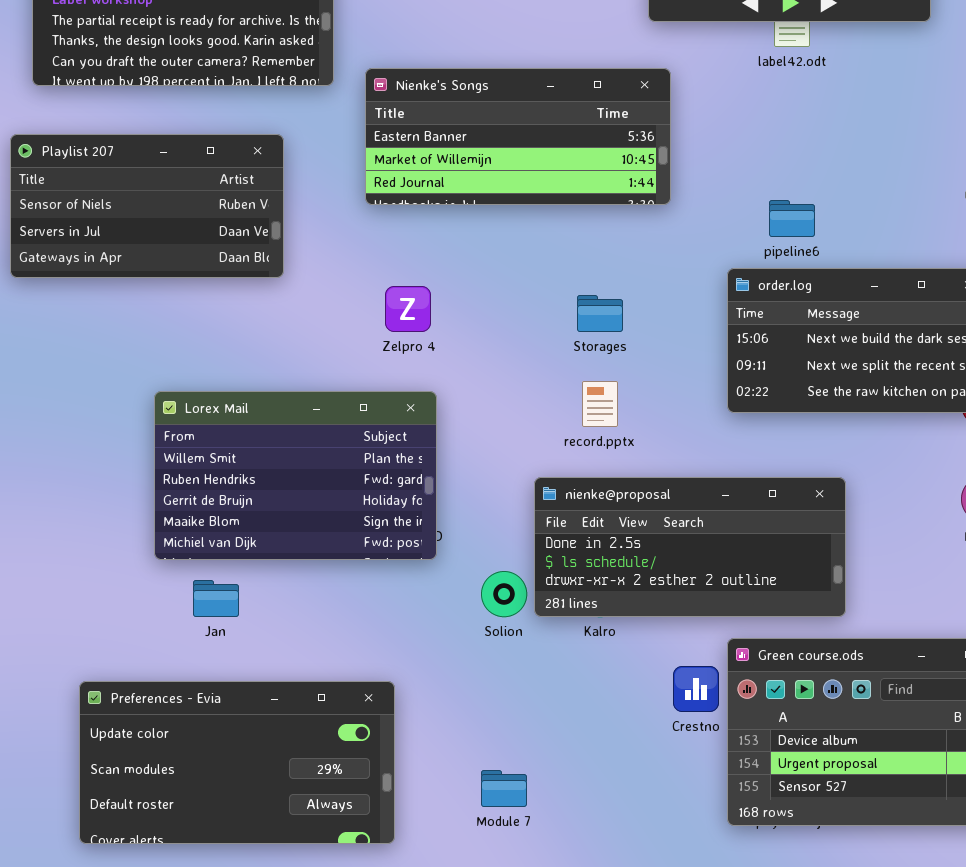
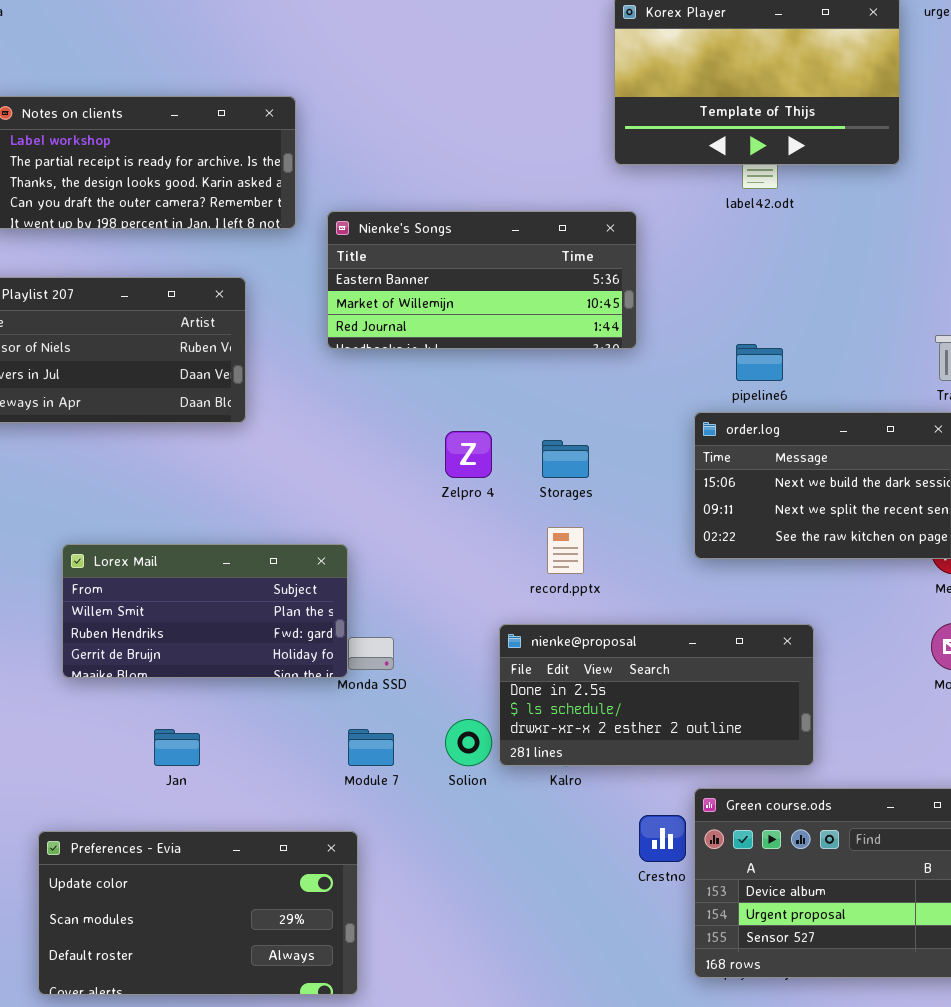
Zelpro 4: [385,286,431,332] -> [445,431,492,478], moved
Lorex Mail: [154,391,437,560] -> [62,544,348,678], moved, resized
Module 7: [481,770,527,807] -> [348,729,394,766], moved

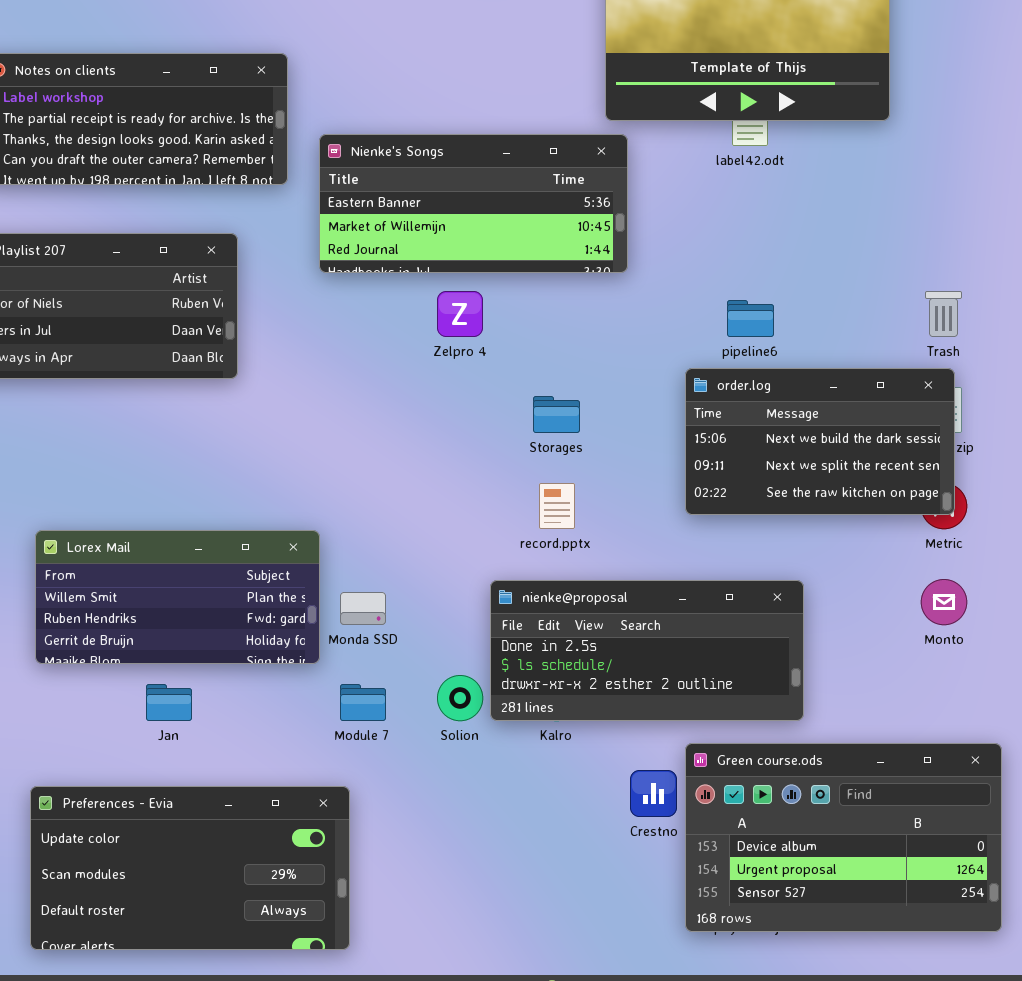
Nienke's Songs: [327,211,637,349] -> [319,134,628,273], moved
Zelpro 4: [445,431,492,478] -> [437,291,483,337], moved
Lorex Mail: [62,544,348,678] -> [35,530,320,664], moved

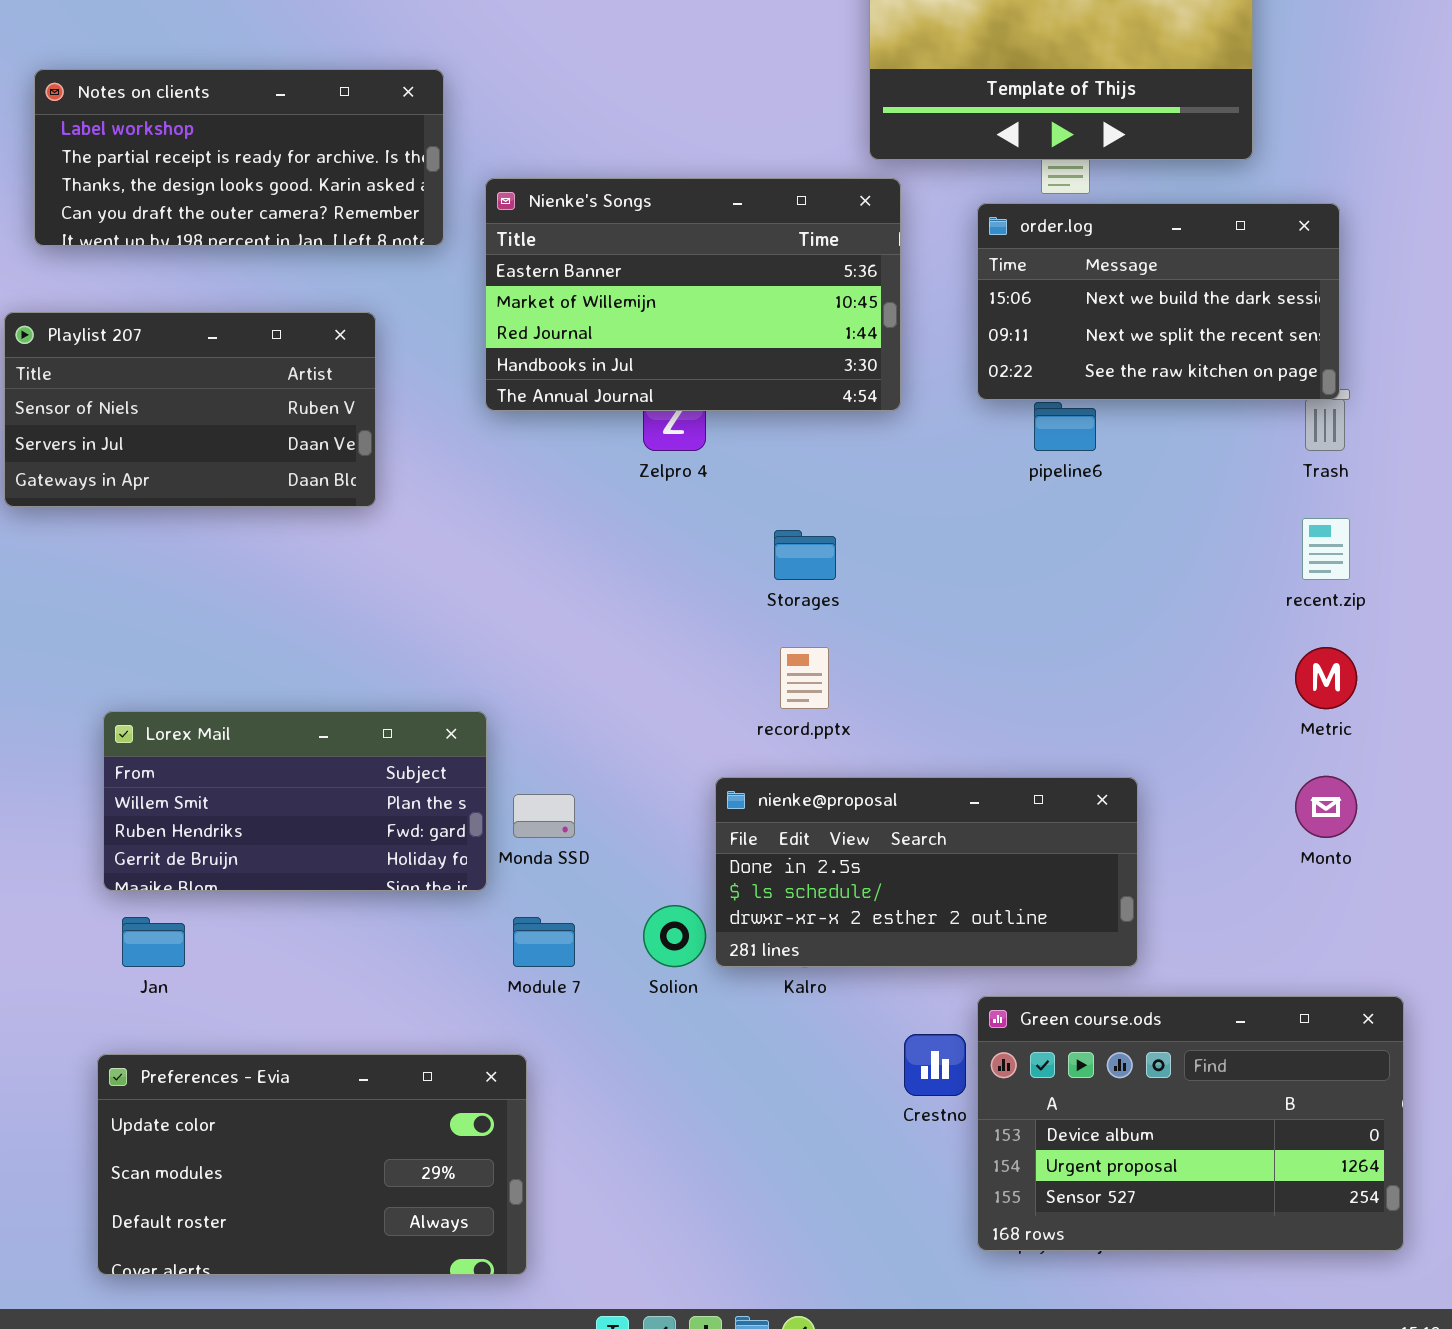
Nienke's Songs: [319,134,628,273] -> [485,178,901,411], resized
order.log: [685,368,955,515] -> [977,203,1340,400], moved
Jan: [146,684,192,721] -> [122,917,185,967], moved

